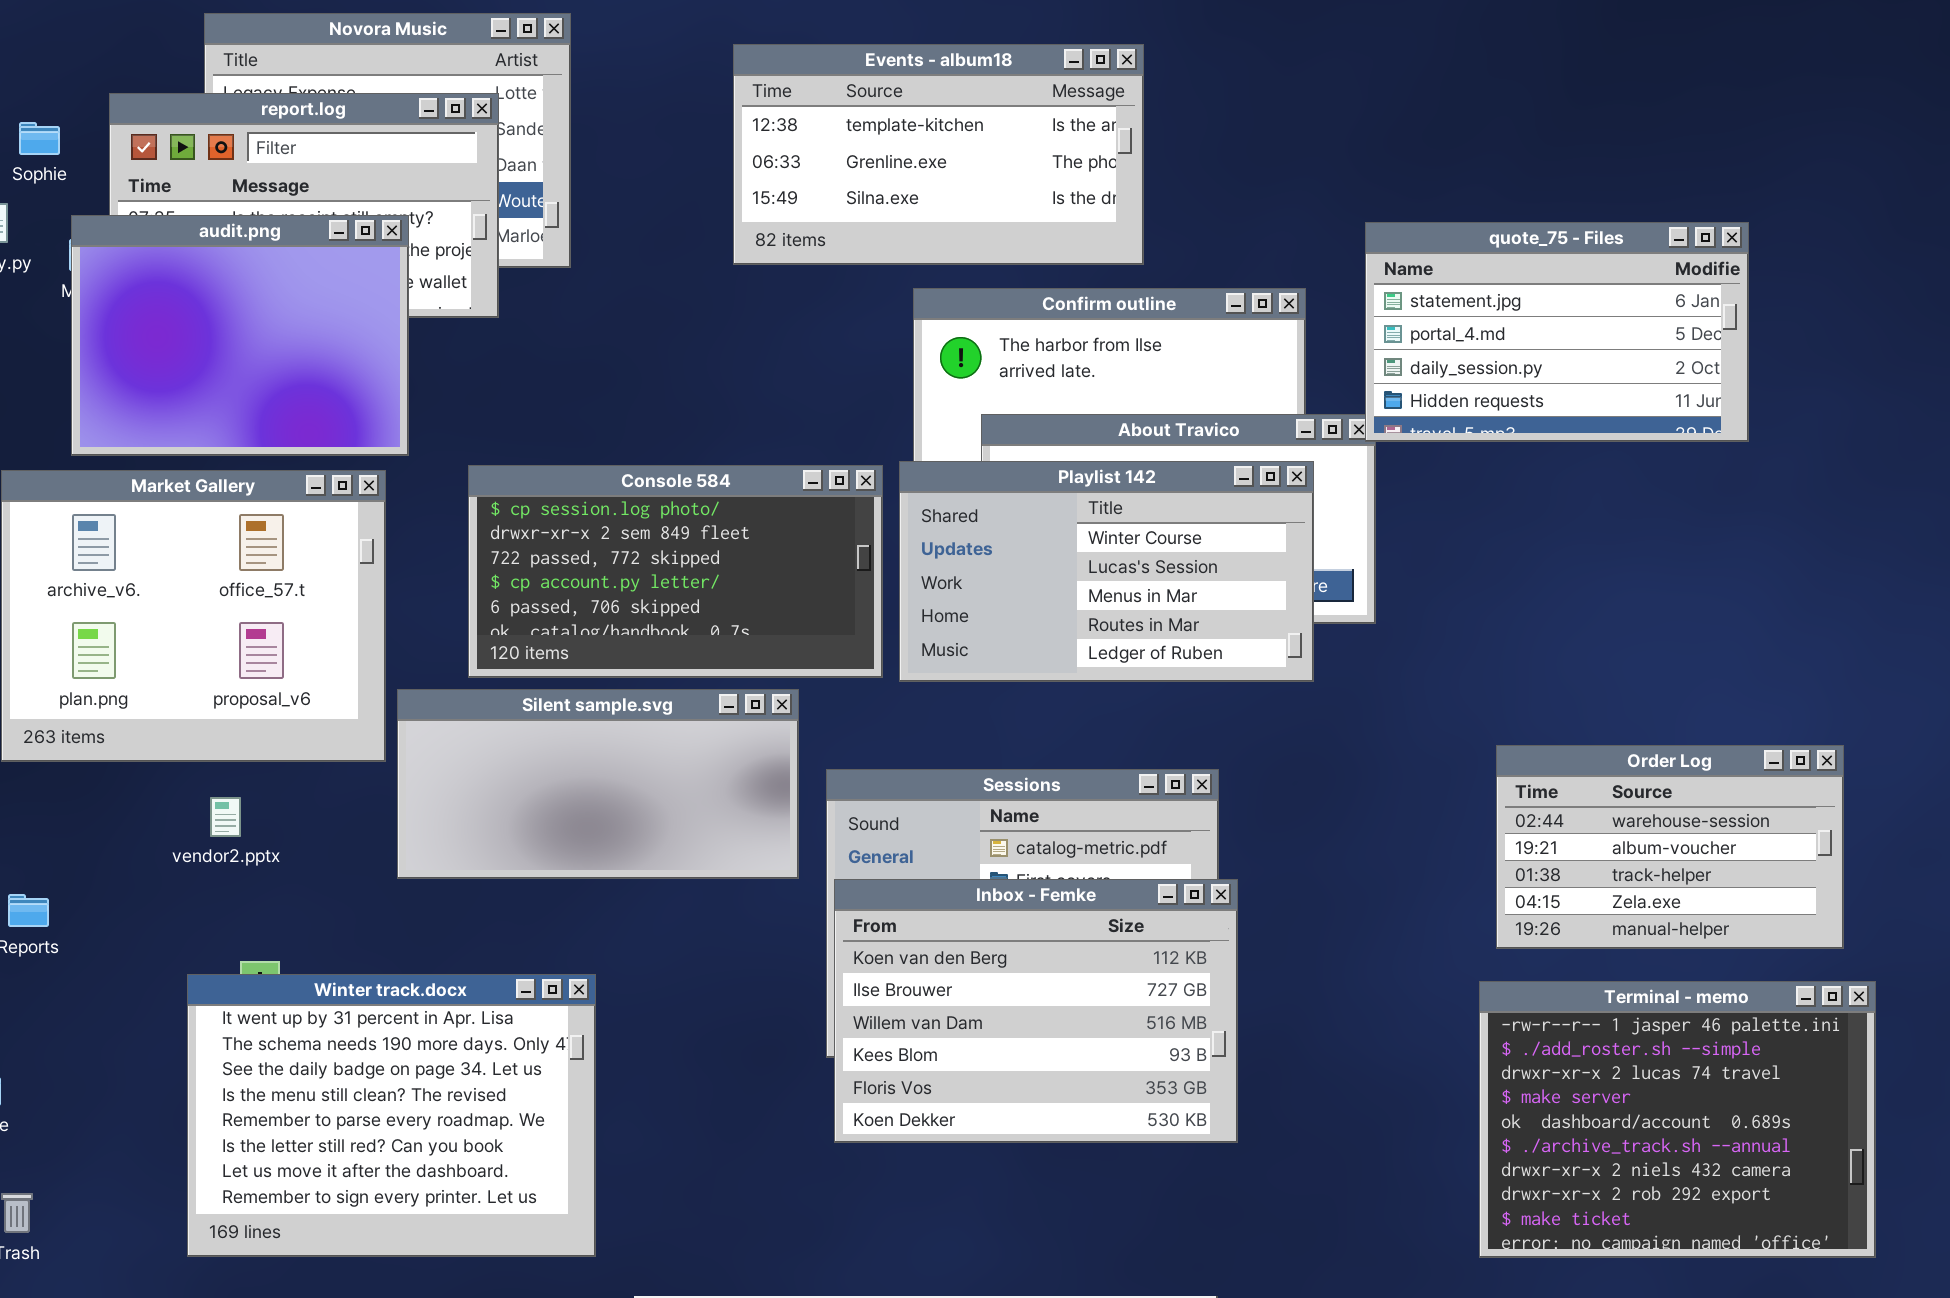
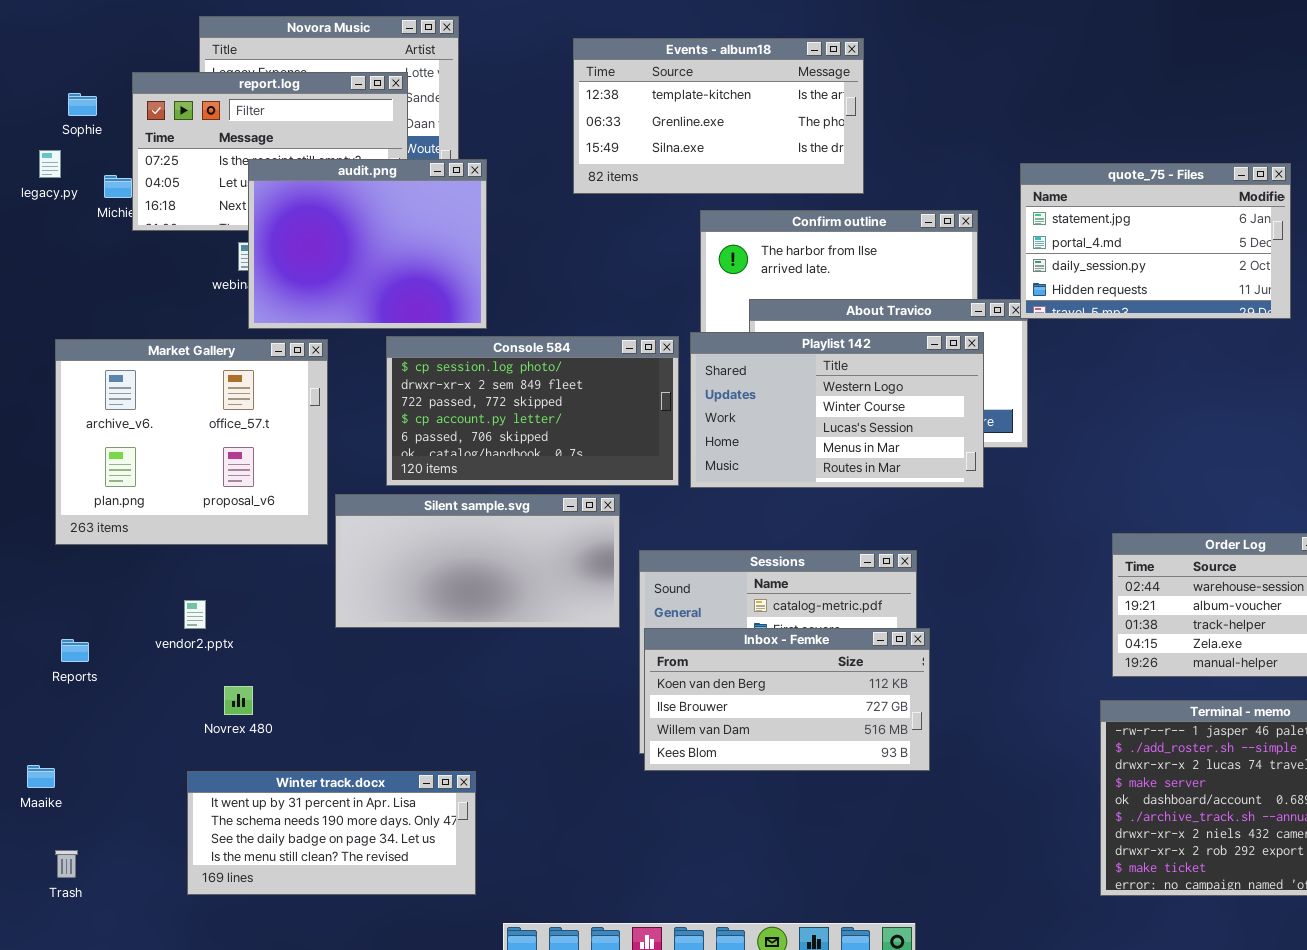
audit.png: [71,215,409,456] -> [248,159,487,329], moved
Playlist 142: [899,461,1314,682] -> [690,332,984,488], scrolled up 1 row
vendor2.pptx: [210,797,241,837] -> [184,600,206,629], moved
Inbox - Femke: [834,879,1238,1143] -> [644,628,930,771], resized
Winter track.docx: [187,974,596,1257] -> [187,771,476,895], resized

